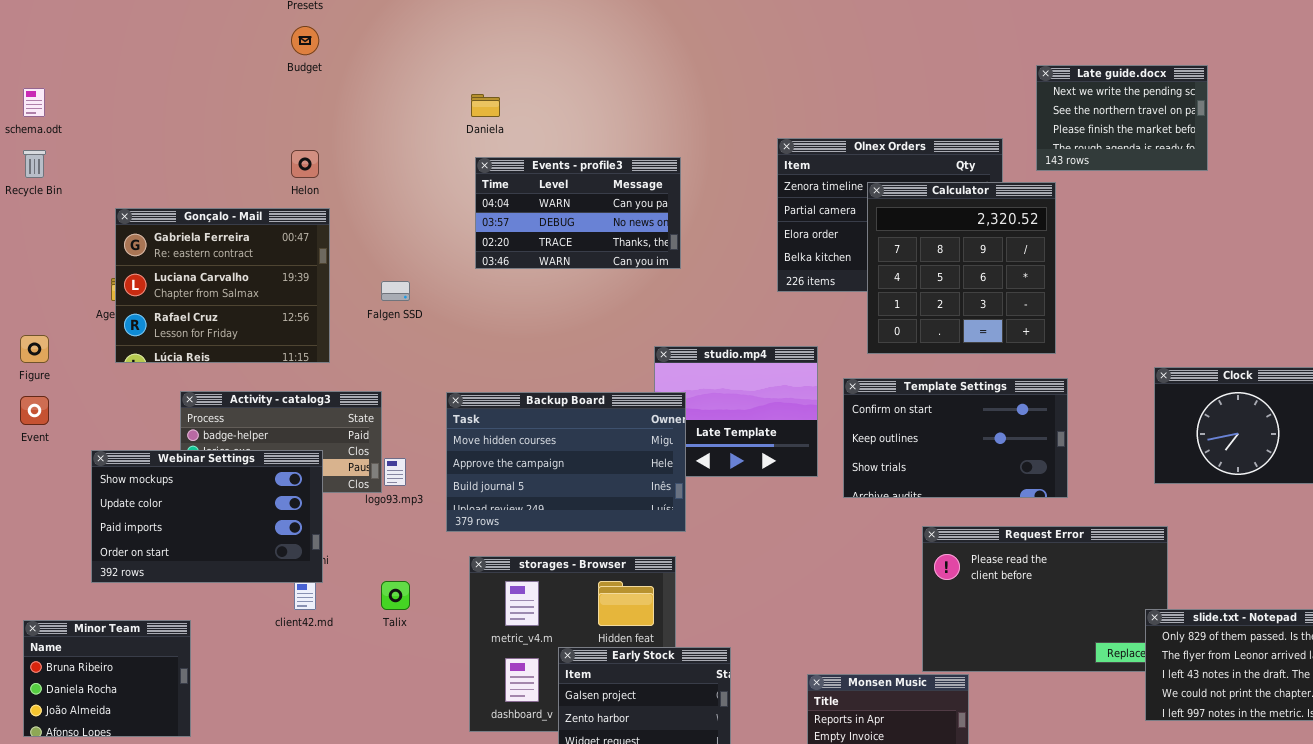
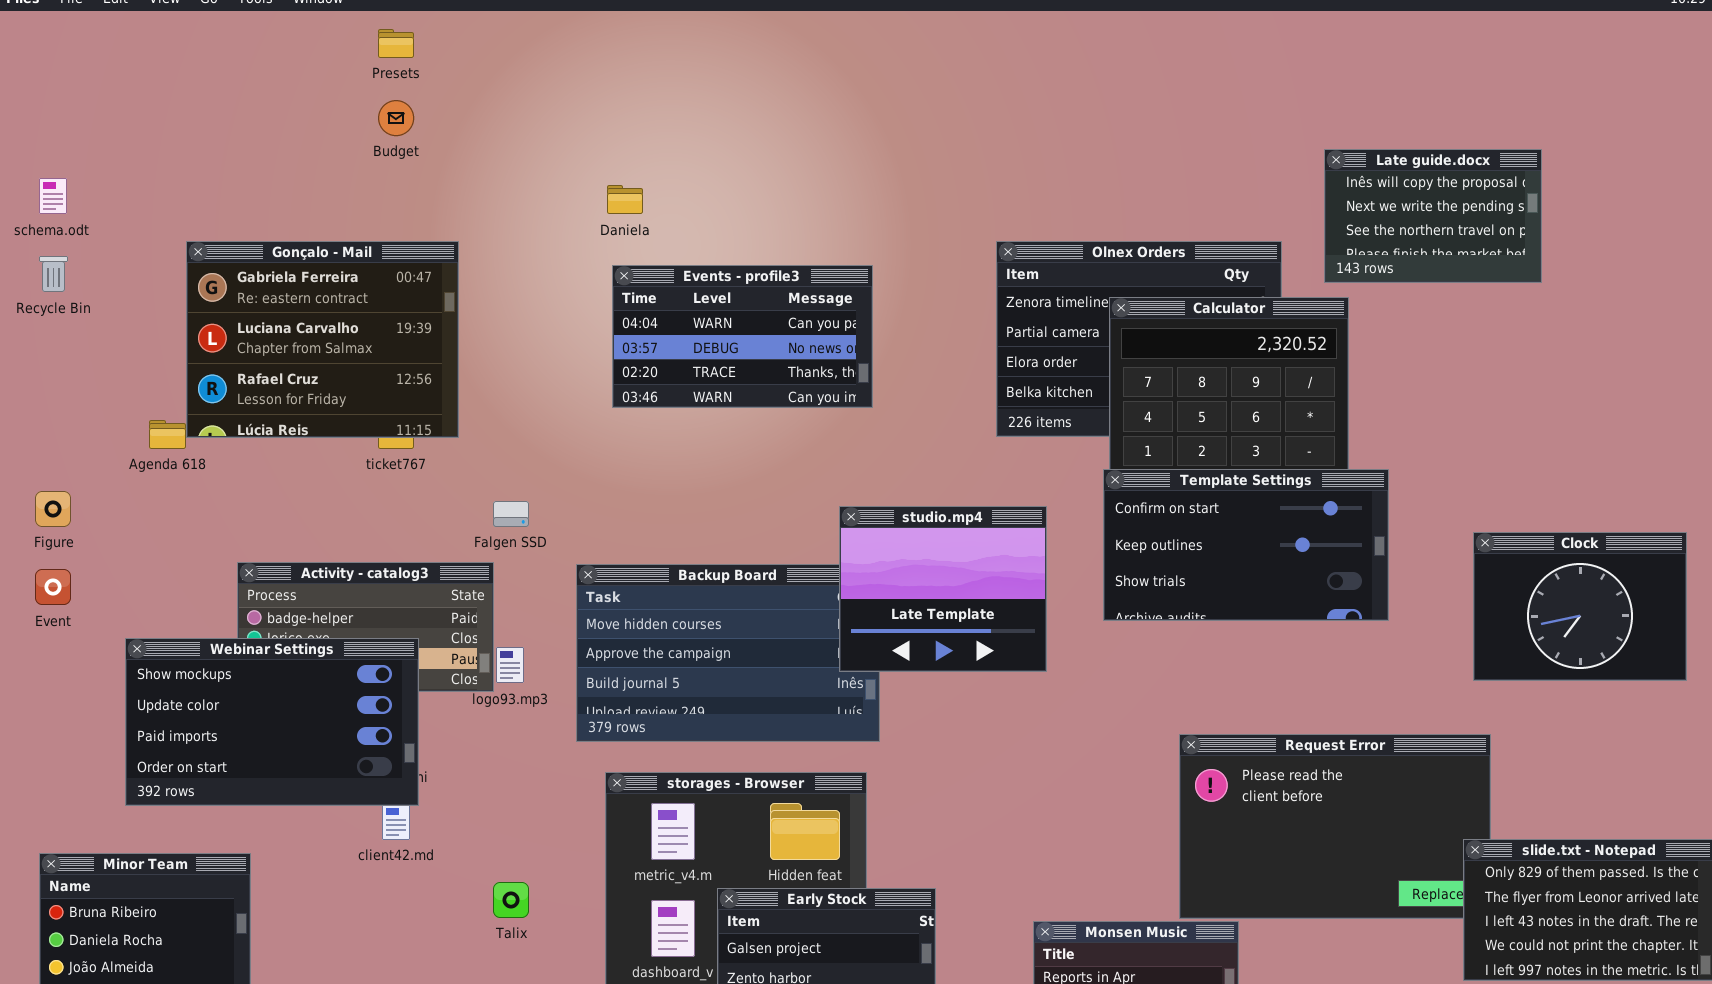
Late guide.docx: [1036,65,1208,171] -> [1324,149,1542,283], scrolled up 1 row
Gonçalo - Mail: [115,208,330,363] -> [186,241,459,438], moved
Falgen SSD: [381,281,410,301] -> [493,501,529,527], moved
studio.mp4: [654,346,818,477] -> [839,506,1047,672], raised
Template Settings: [843,378,1068,498] -> [1103,469,1389,621], moved
Talix: [381,581,410,610] -> [493,882,529,918], moved

